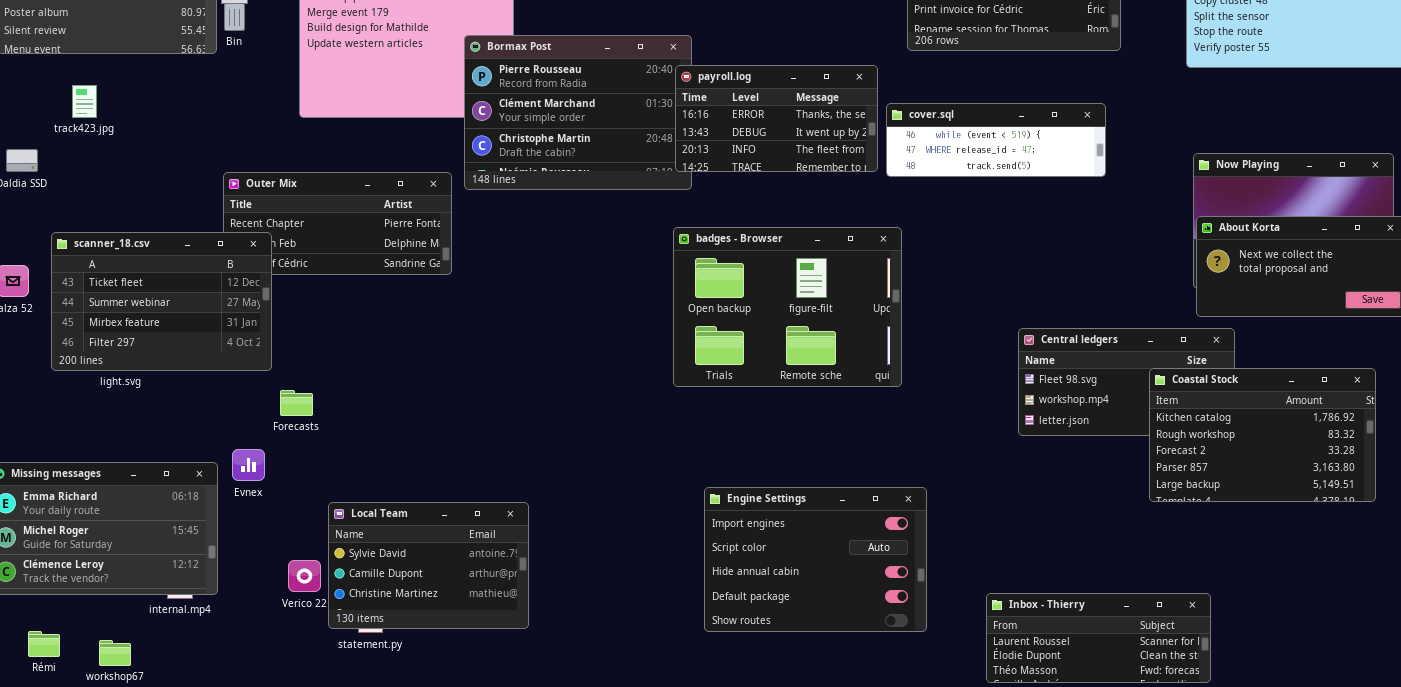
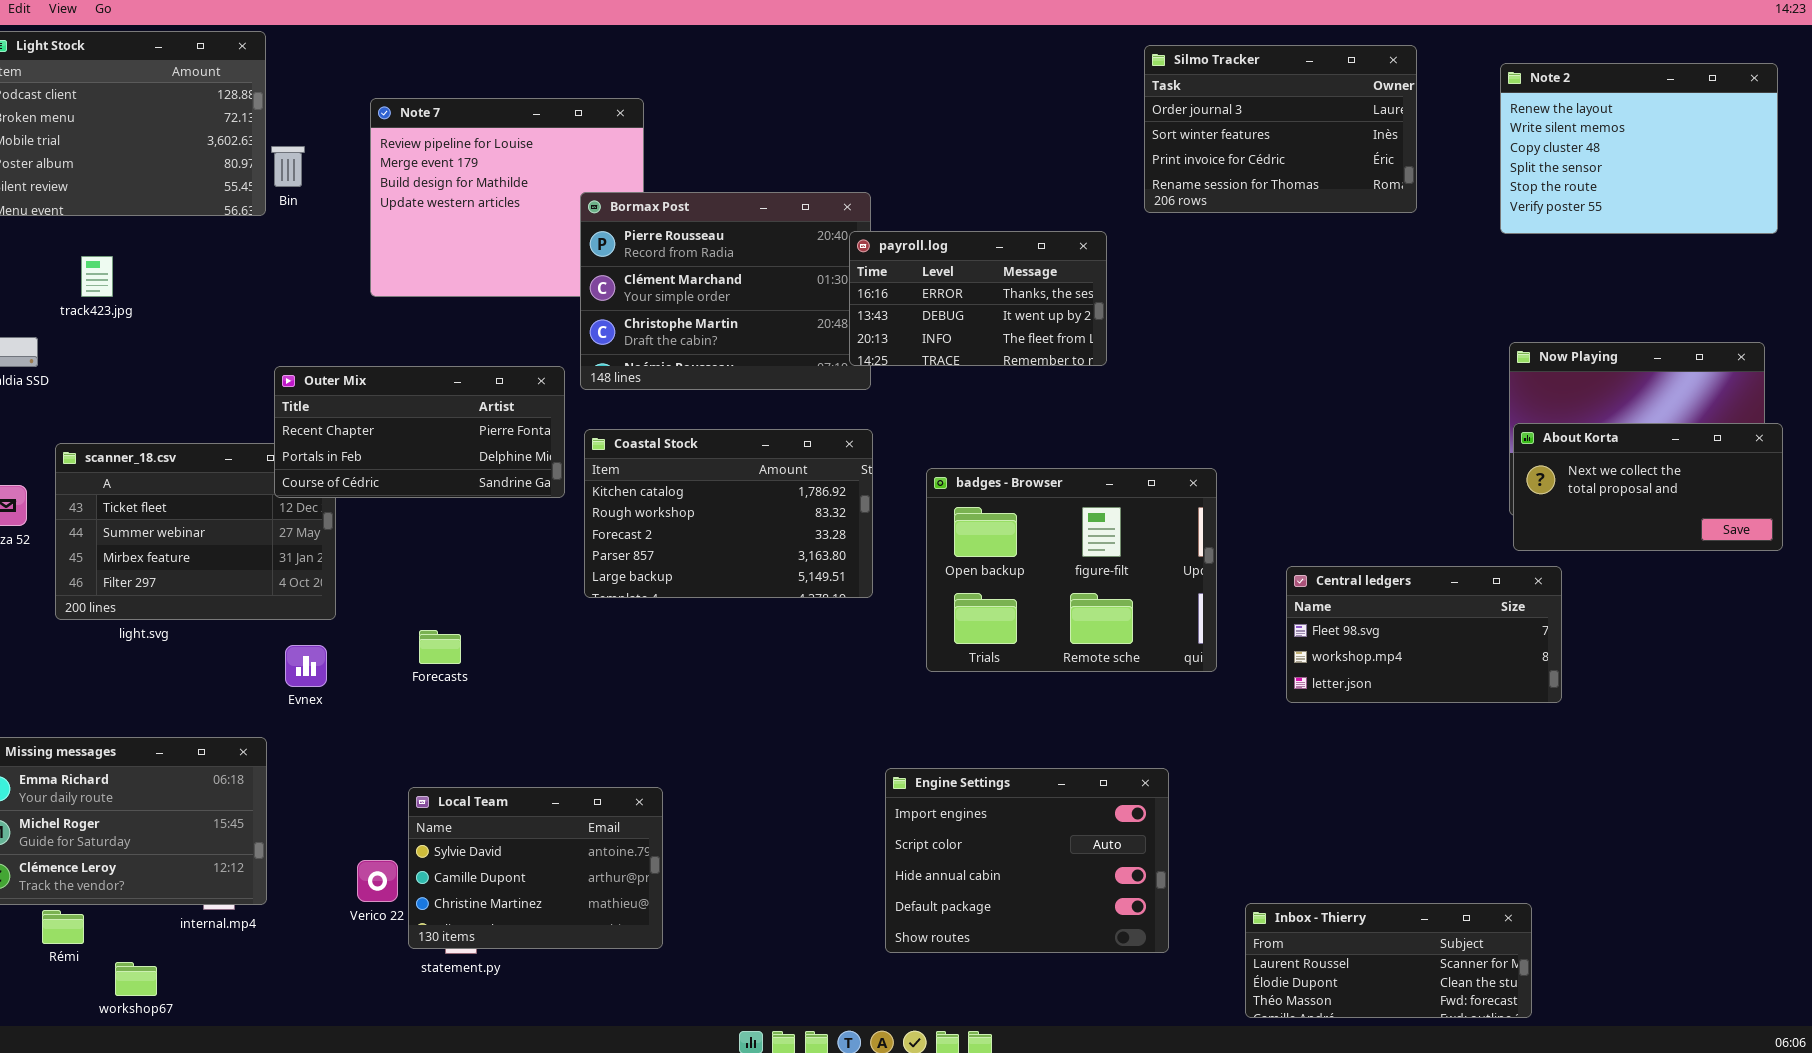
cover.sql: [886,103,1106,177] -> none, closed
Outer Mix: [223,172,452,275] -> [274,366,565,498], raised
badges - Browser: [673,227,902,387] -> [926,468,1217,672], moved
Coastal Stock: [1149,368,1376,502] -> [584,429,873,598], moved
Forecasts: [280,390,313,416] -> [419,630,461,664], moved
Evnex: [232,449,265,481] -> [285,645,327,687], moved
Rémi: [28,631,60,657] -> [42,910,84,944], moved

